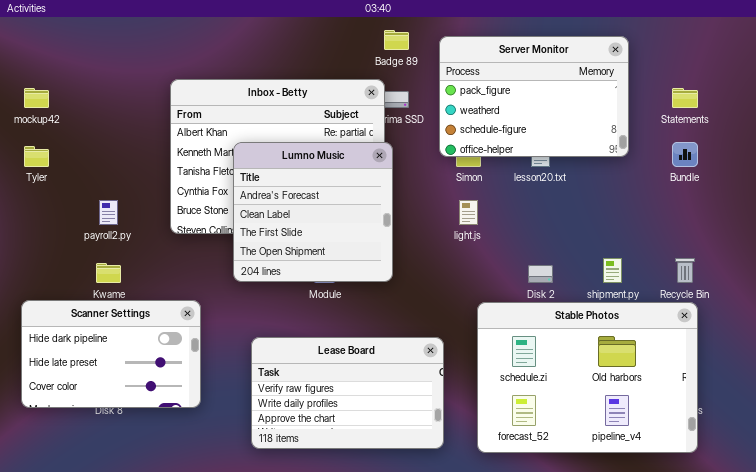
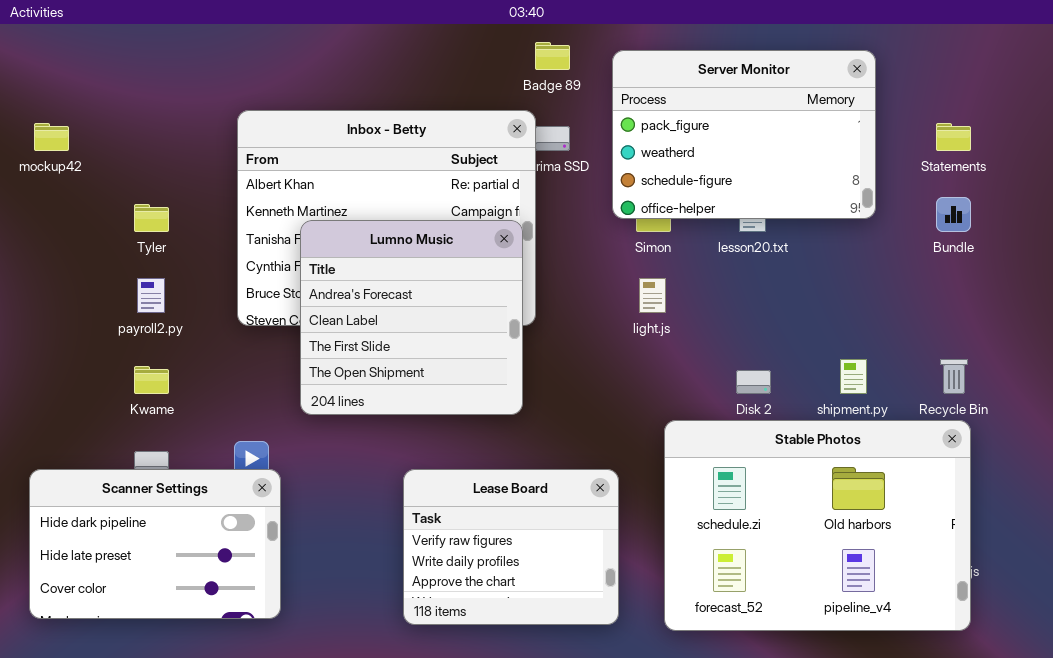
Lumno Music: [233,142,393,282] -> [300,220,523,415], moved
Tyler: [24,146,49,167] -> [134,204,169,232], moved
Scanner Settings: [21,300,201,408] -> [29,469,281,619], moved
Lease Board: [251,337,444,449] -> [403,469,619,625], resized

